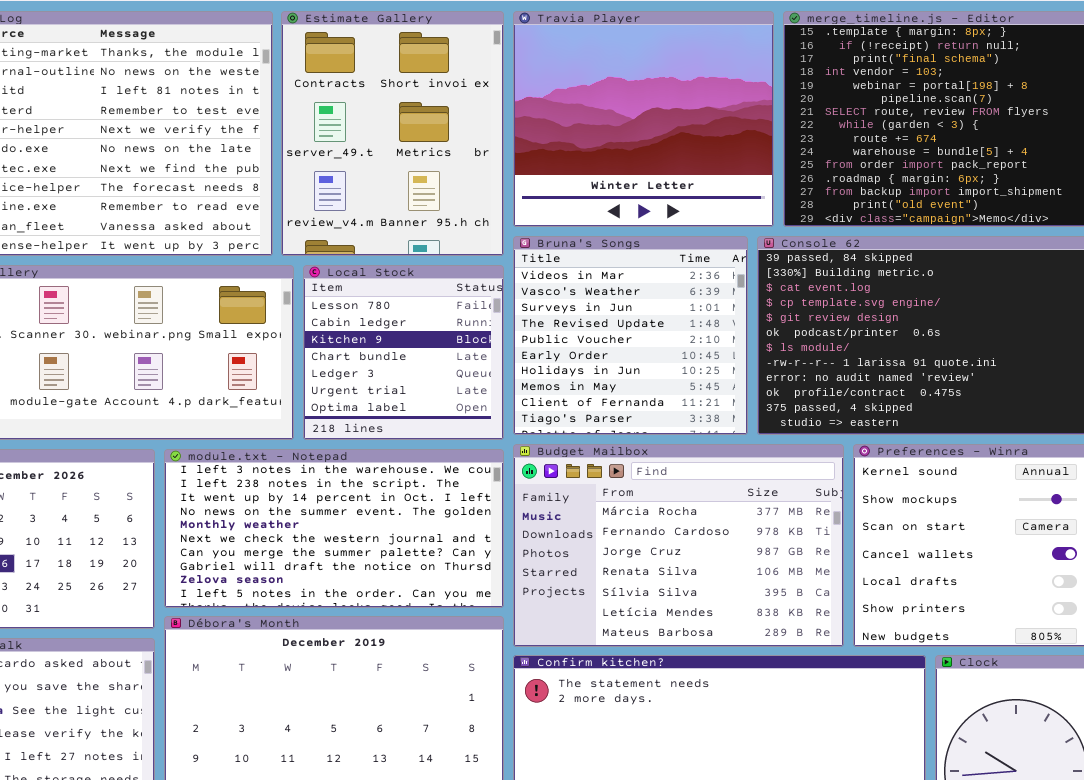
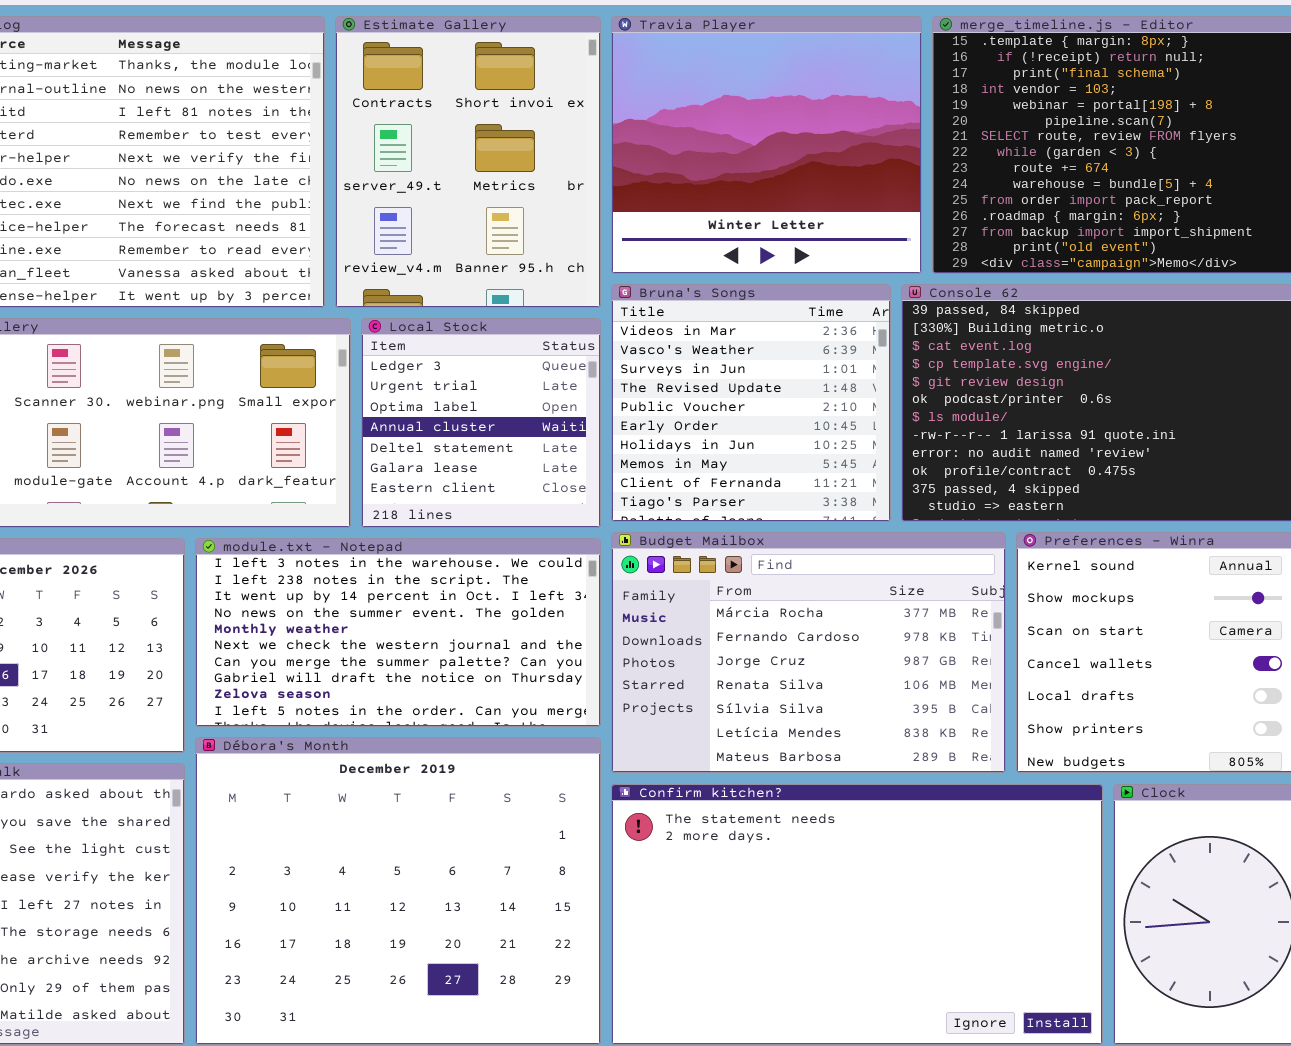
Local Stock: [303,265,504,440] -> [361,318,601,528], scrolled down 4 rows

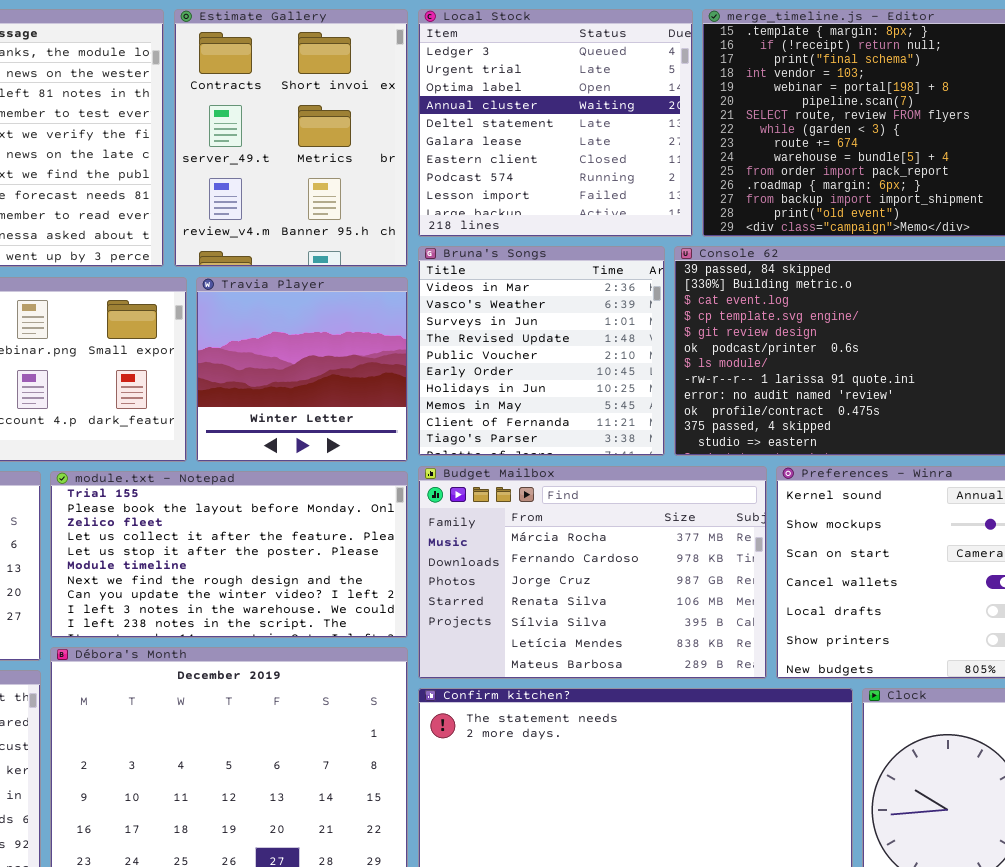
Travia Player: [611,16,922,274] -> [196,277,408,462], moved, resized
Local Stock: [361,318,601,528] -> [418,9,693,237], moved, resized
module.txt - Notepad: [195,538,601,727] -> [50,471,408,638], scrolled up 8 rows

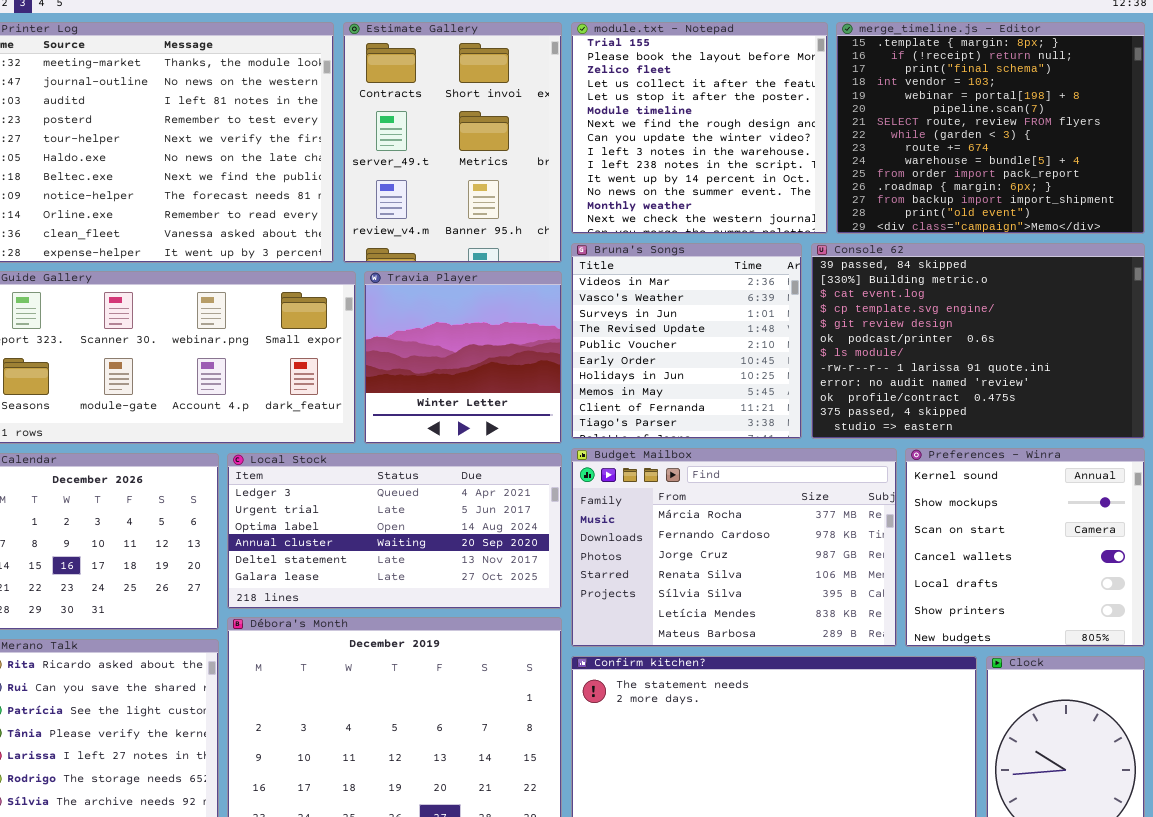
Local Stock: [418,9,693,237] -> [227,453,562,609], moved, resized
module.txt - Notepad: [50,471,408,638] -> [571,22,828,234], moved, resized

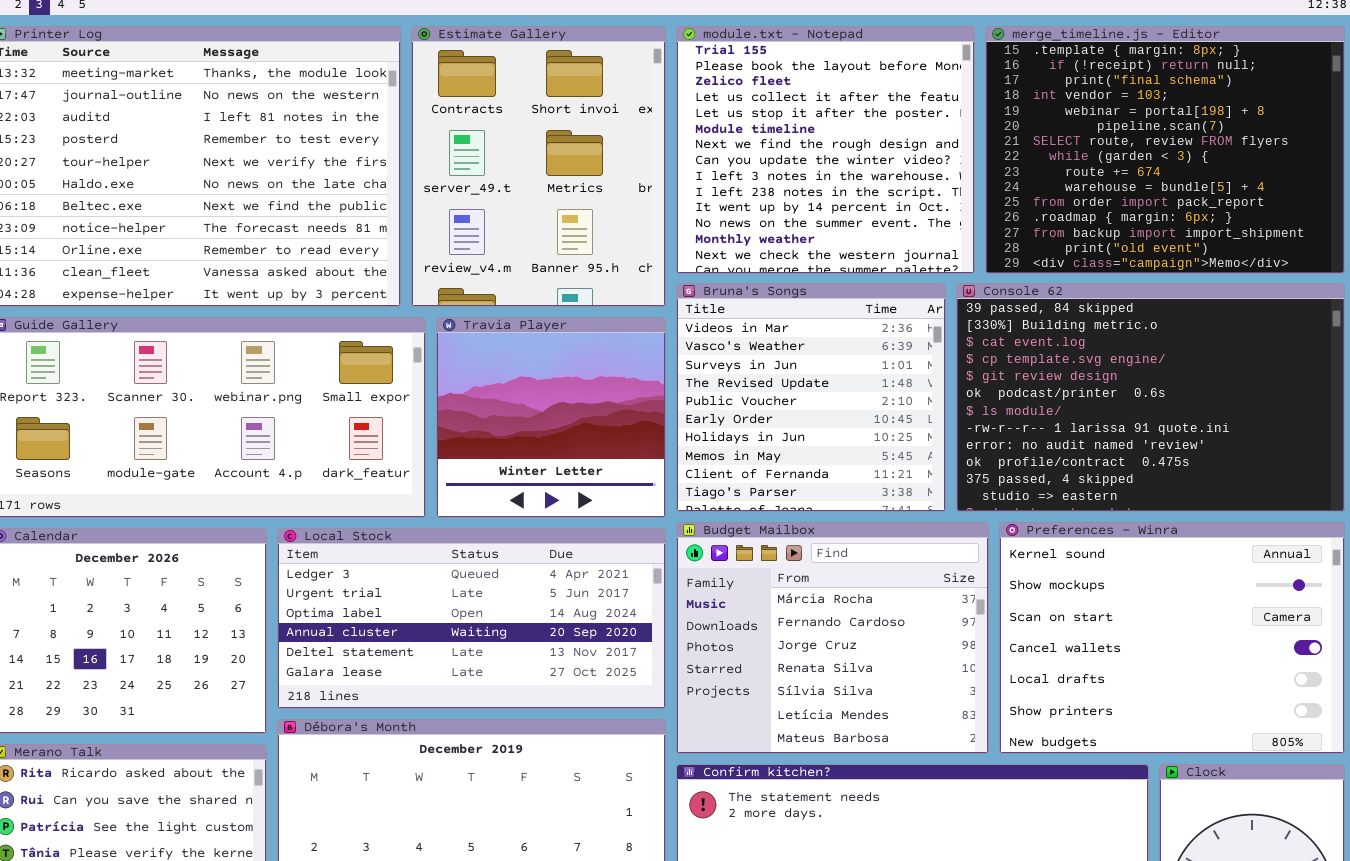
Budget Mailbox: [571,448,897,647] -> [676,522,989,754], resized
Preferences - Winra: [905,448,1145,647] -> [999,522,1345,754], resized

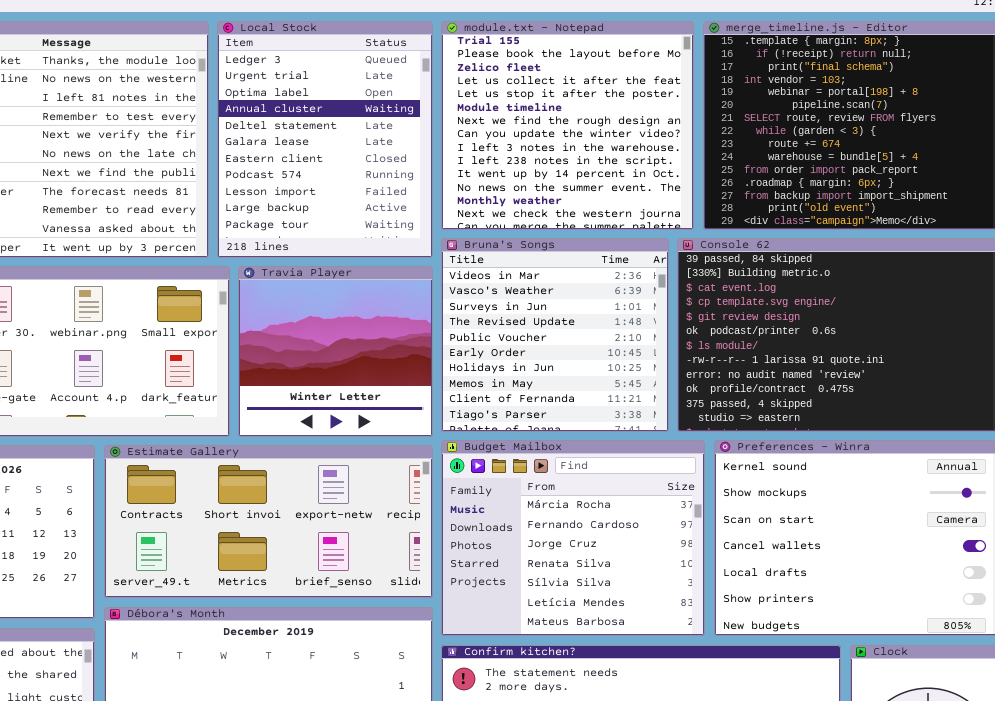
Estimate Gallery: [411,26,666,307] -> [104,445,433,598], moved, resized
Local Stock: [277,528,666,709] -> [217,21,433,258], moved, resized

